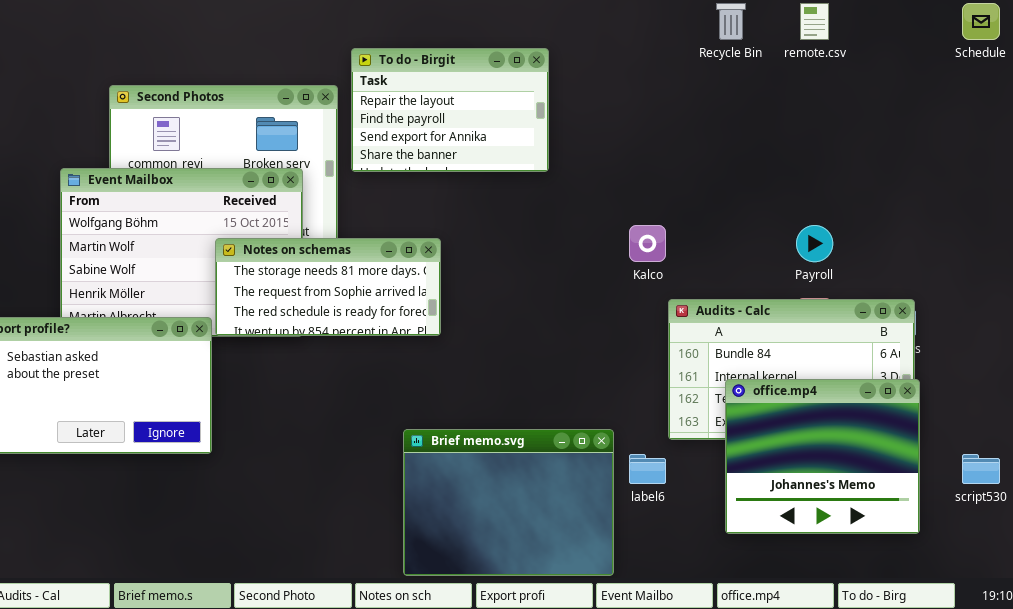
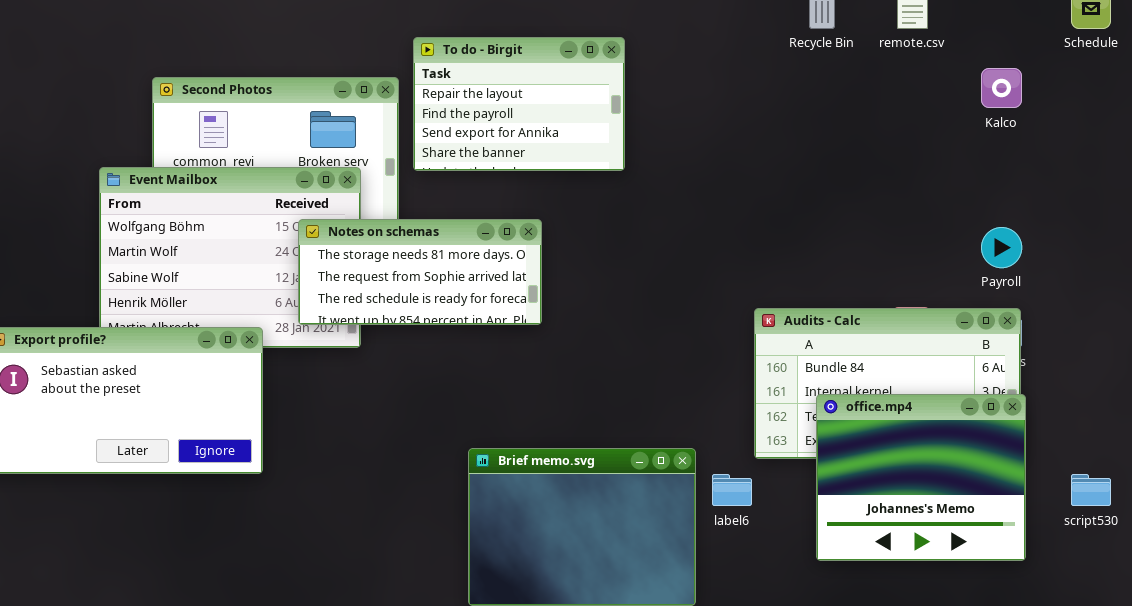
Kalco: [629,225,666,262] -> [981,68,1022,108], moved
Payroll: [796,225,833,262] -> [981,227,1022,268], moved
Notes on schemas: [215,238,441,336] -> [298,219,542,325], moved

